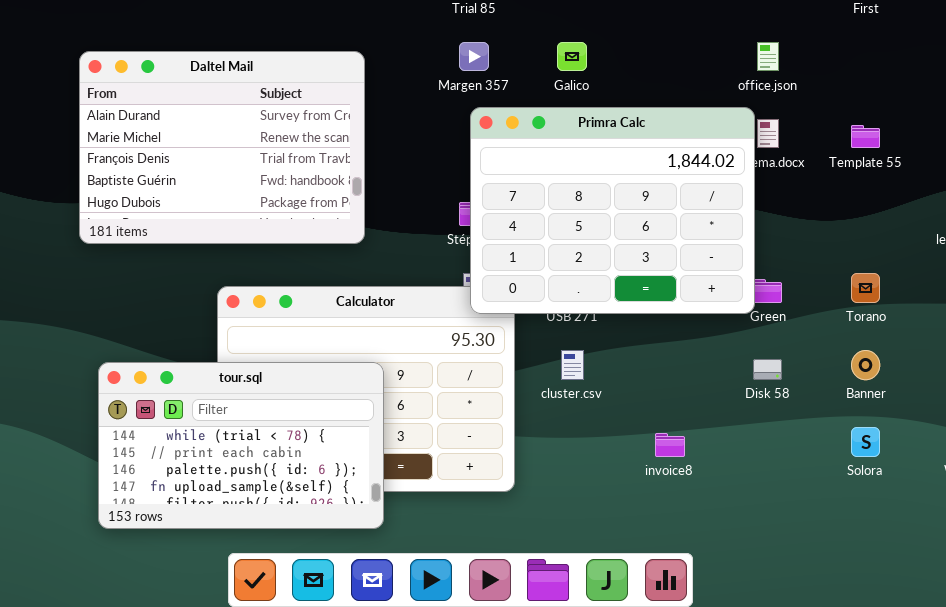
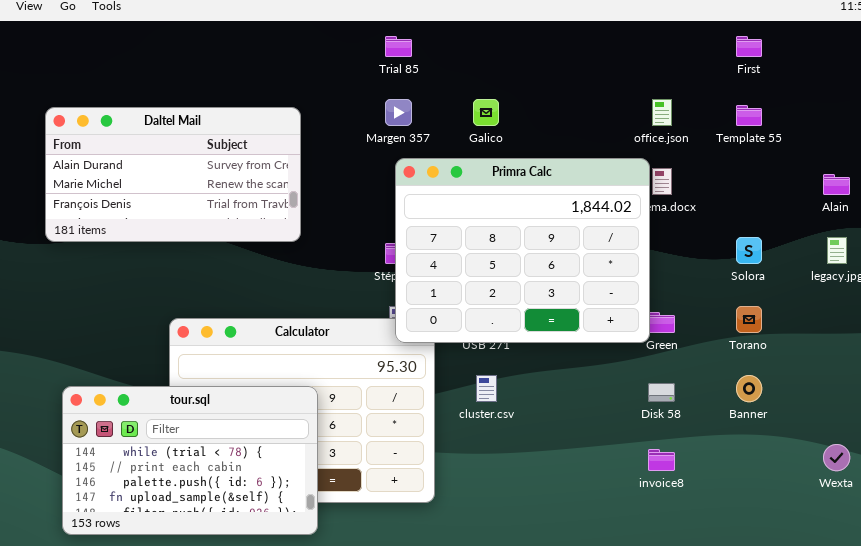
Daltel Mail: [79,51,365,244] -> [45,107,301,242], resized
Template 55: [851,125,880,148] -> [736,105,762,126], moved
Solora: [851,427,880,457] -> [736,237,762,264], moved
invoice8: [655,433,685,457] -> [648,449,675,471], moved

